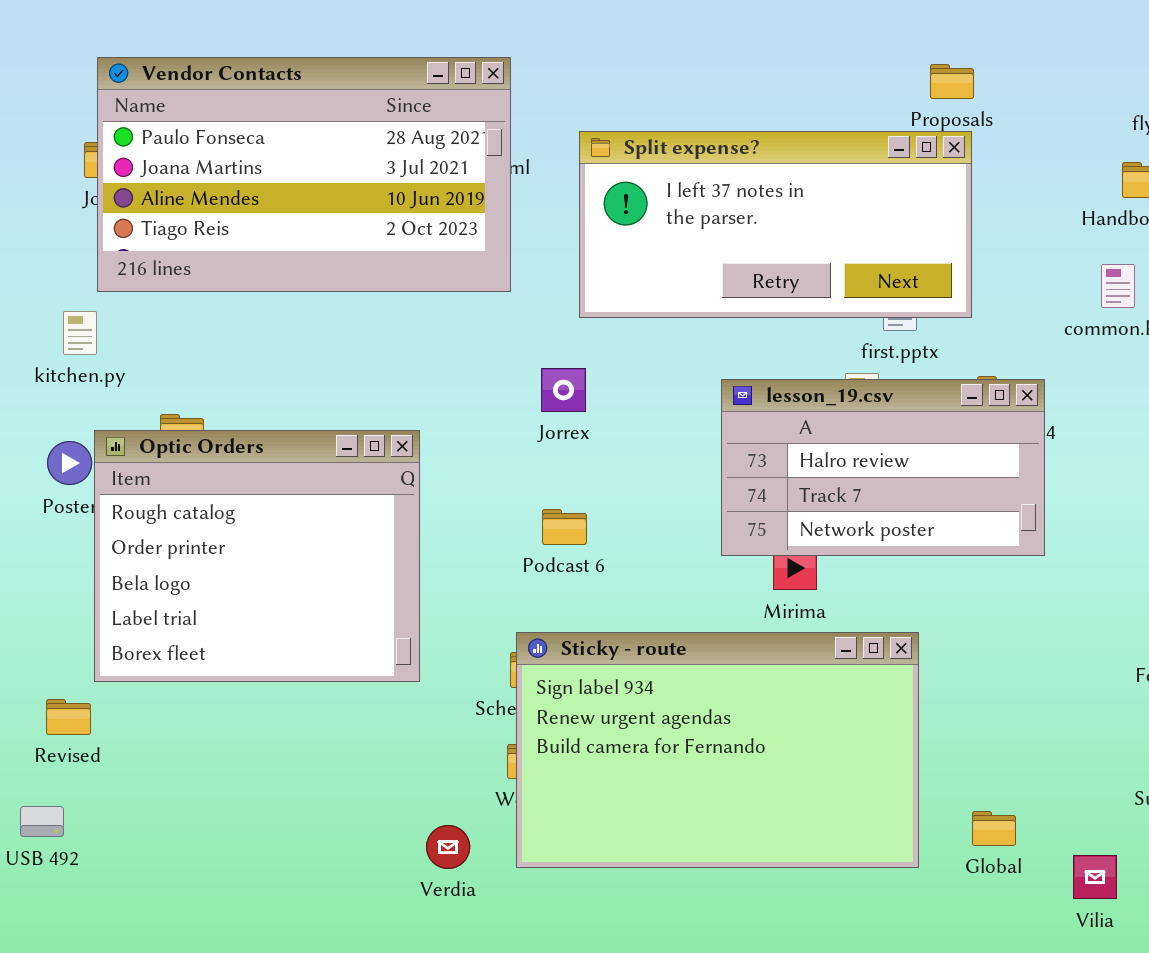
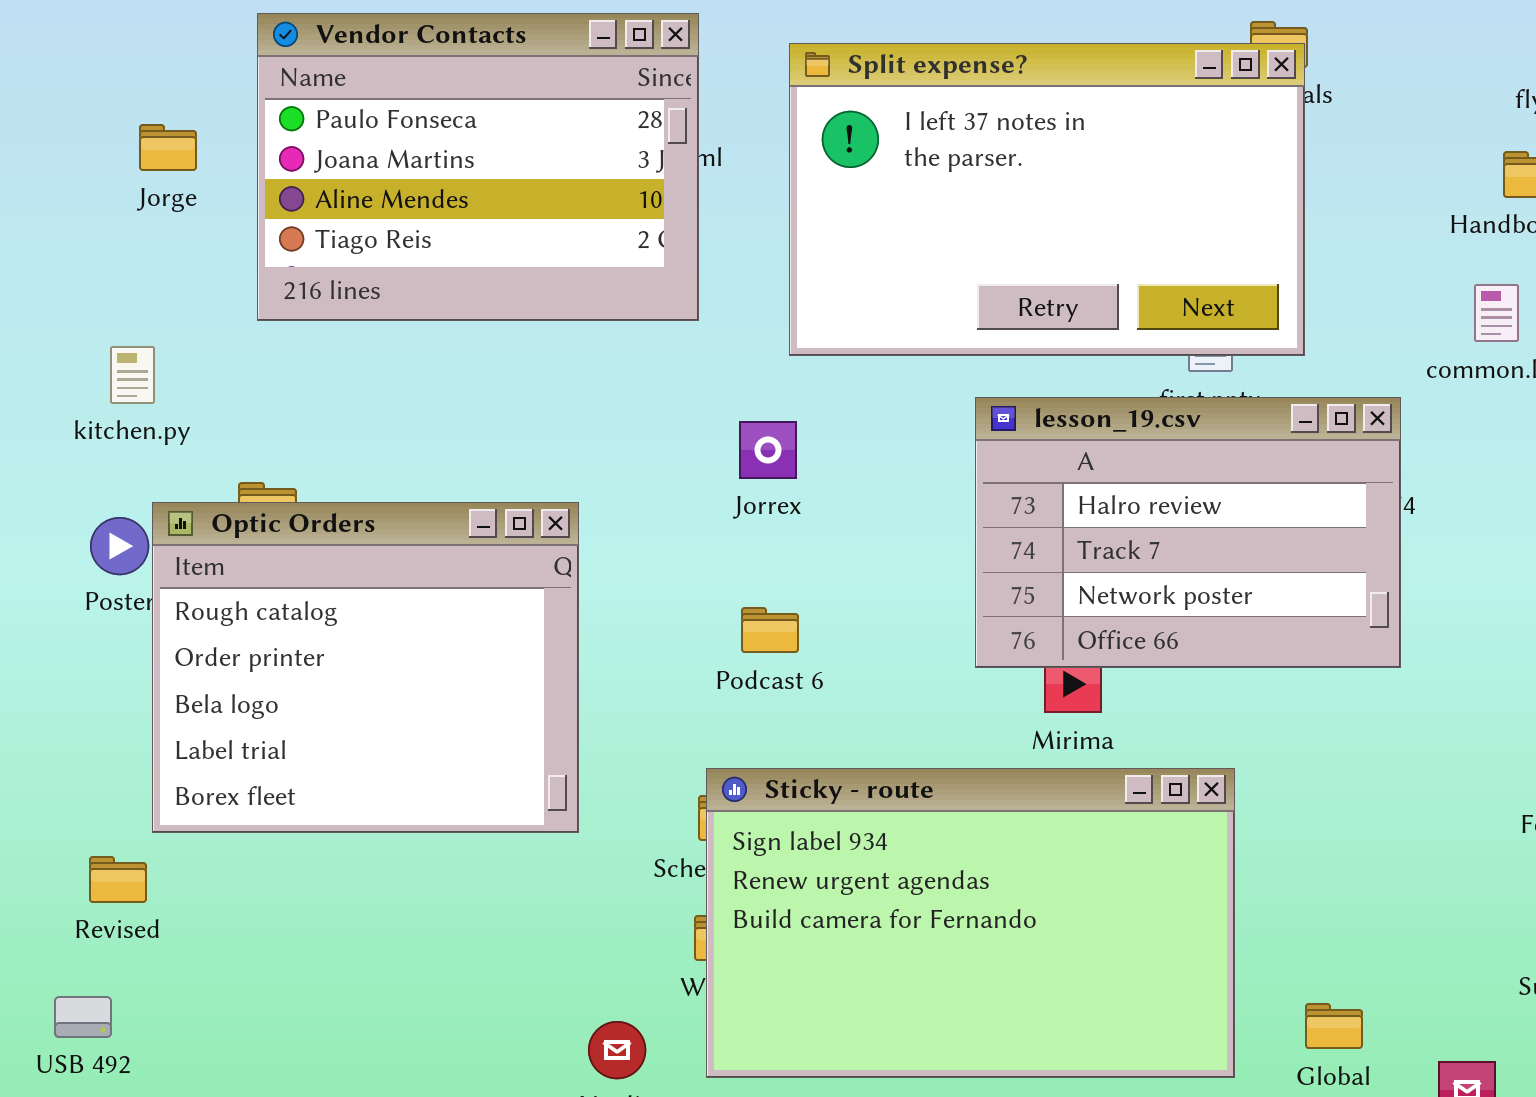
Vendor Contacts: [97,57,511,292] -> [257,13,699,321], resized
Split expense?: [579,131,972,318] -> [789,43,1305,356], resized
lesson_19.csv: [721,379,1045,556] -> [975,397,1401,668], resized

